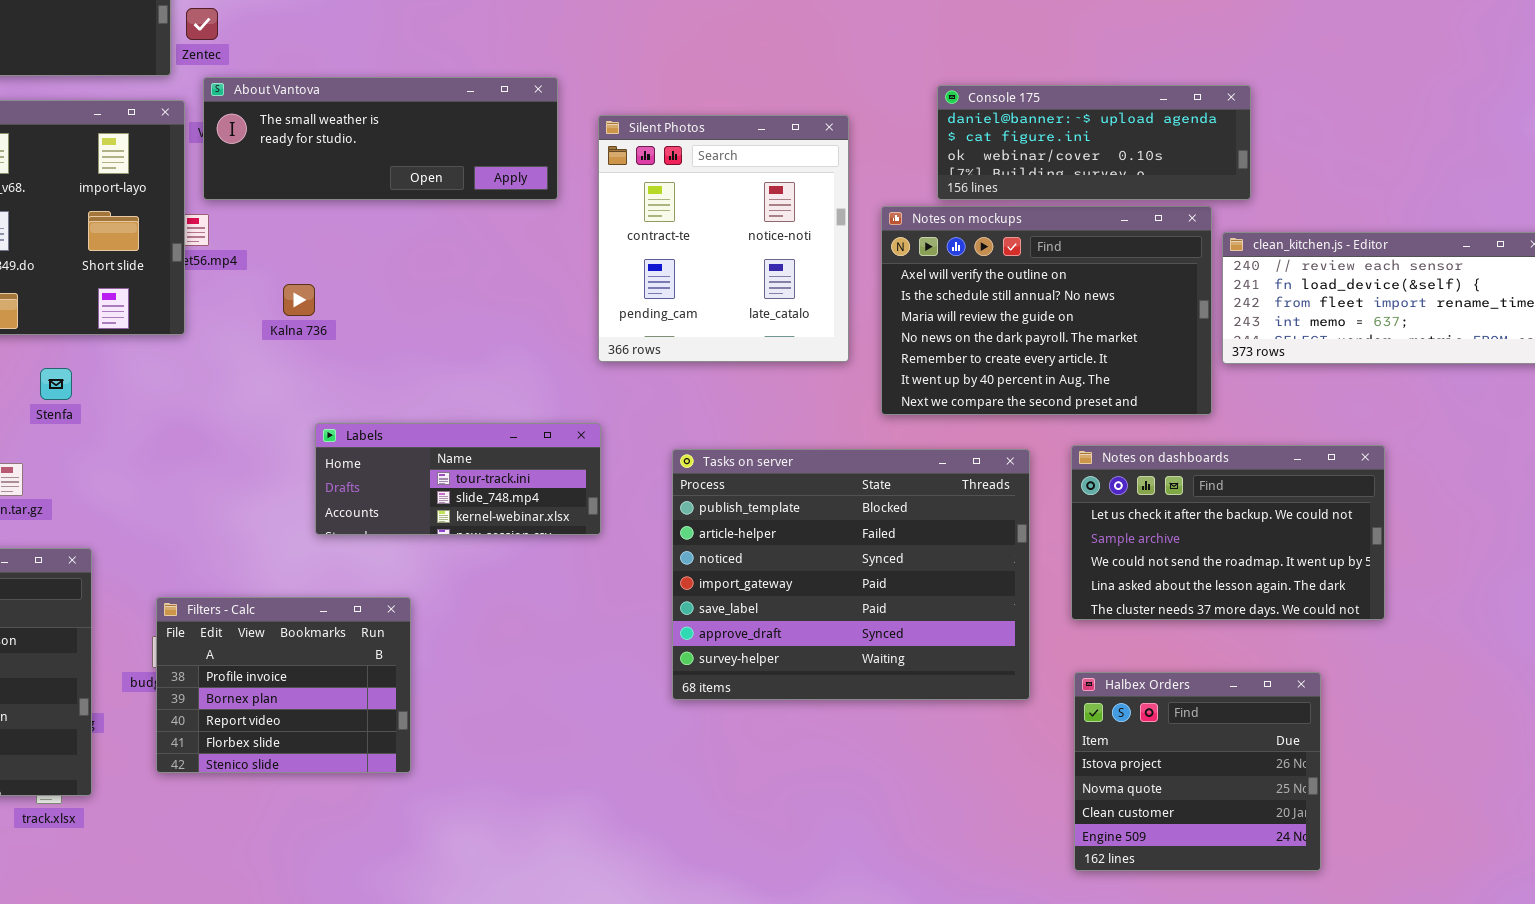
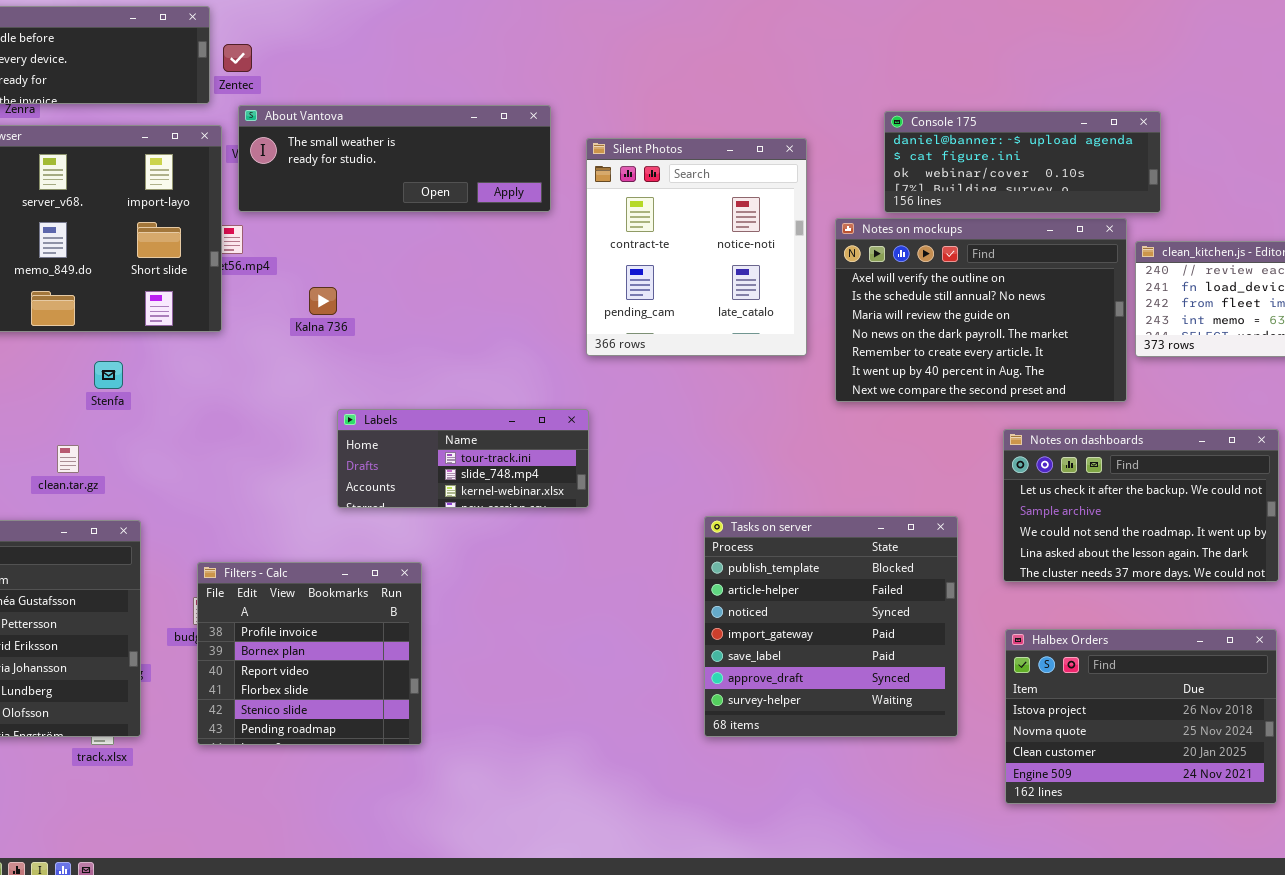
Tasks on server: [672,449,1030,700] -> [704,516,958,737], moved, resized
Filters - Calc: [156,597,411,773] -> [197,562,422,745], resized
Halbex Orders: [1074,672,1321,871] -> [1005,629,1277,804], resized

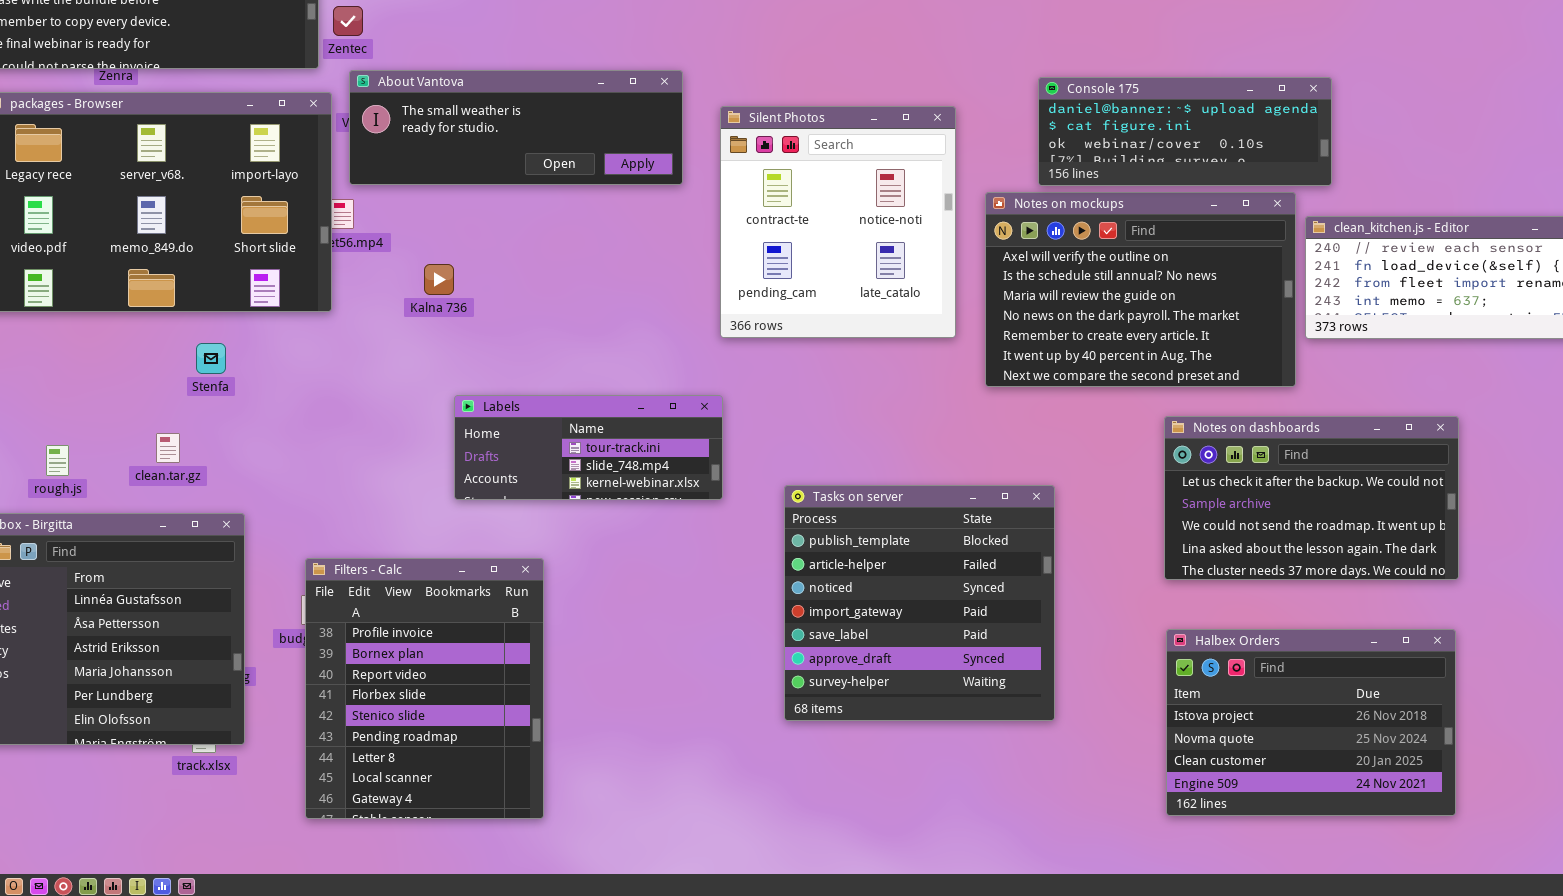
Tasks on server: [704,516,958,737] -> [784,485,1055,721], moved
Filters - Calc: [197,562,422,745] -> [305,558,544,819], resized

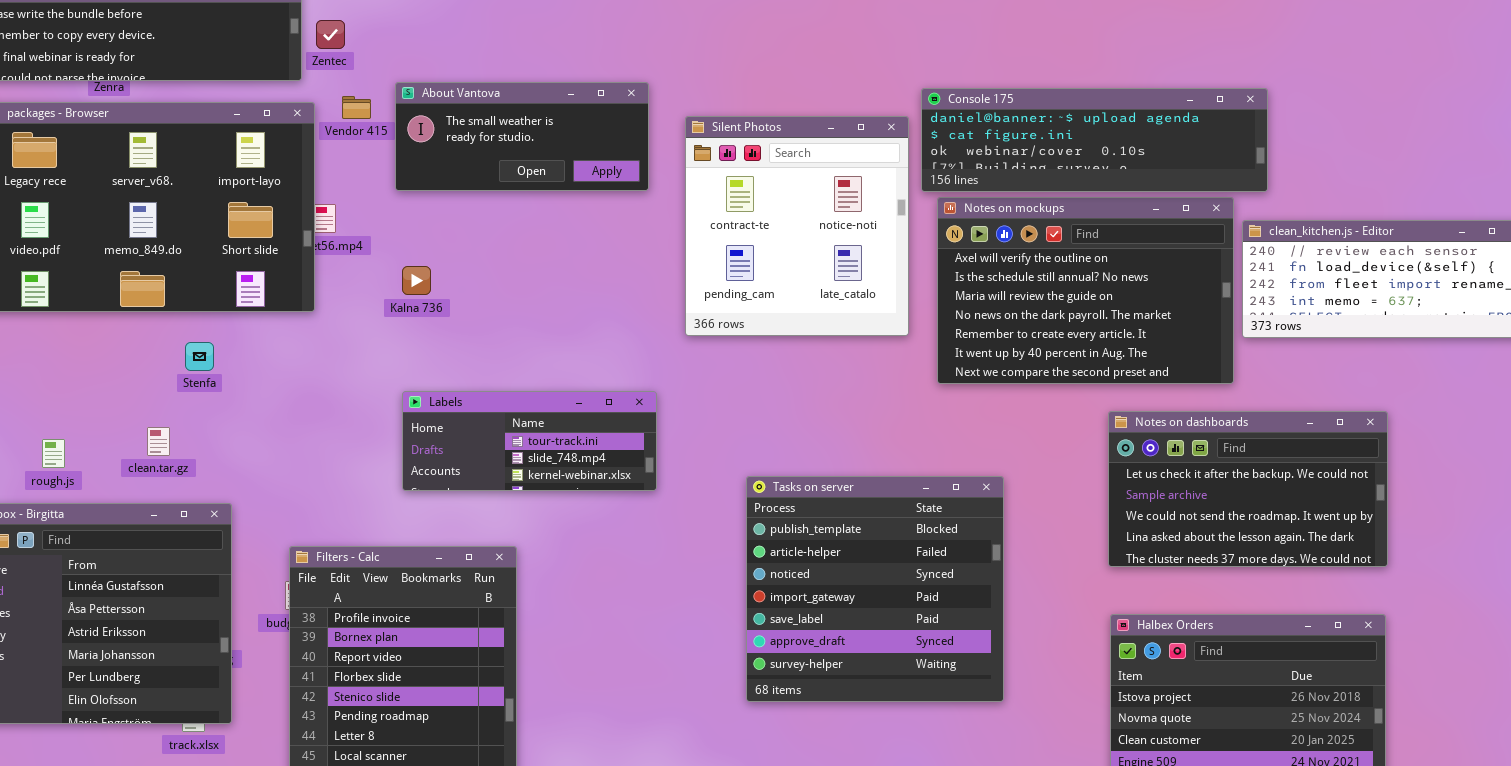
About Vantova: [349,70,683,185] -> [395,82,649,191], resized
Console 175: [1038,77,1332,186] -> [921,88,1268,192], resized
Labels: [454,395,723,500] -> [402,391,657,491], moved

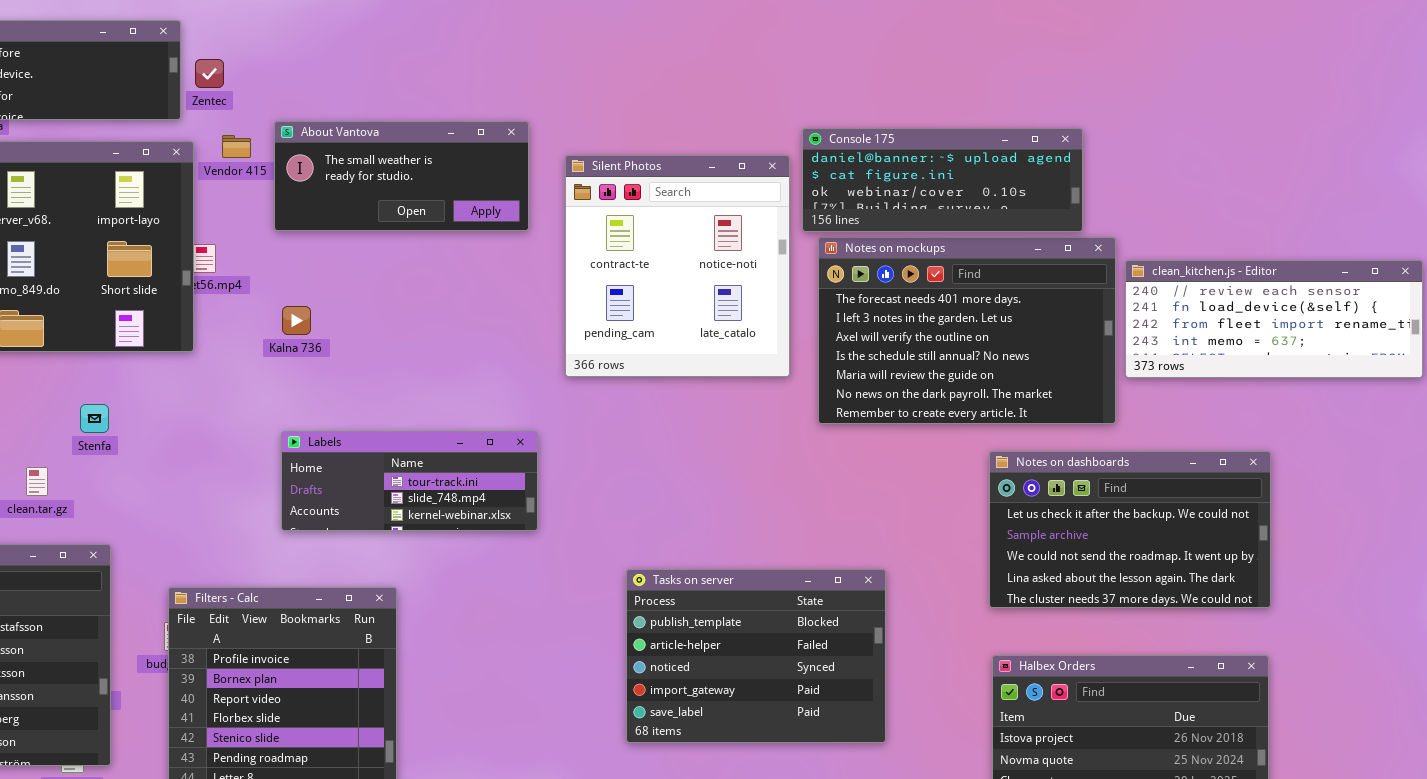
Console 175: [921,88,1268,192] -> [802,128,1083,232], resized
Notes on mockups: [937,197,1234,384] -> [818,237,1116,424], scrolled up 2 rows
Stenfa: [185,342,214,371] -> [80,404,109,433], moved
Tasks on server: [746,476,1004,702] -> [626,569,886,743], resized

